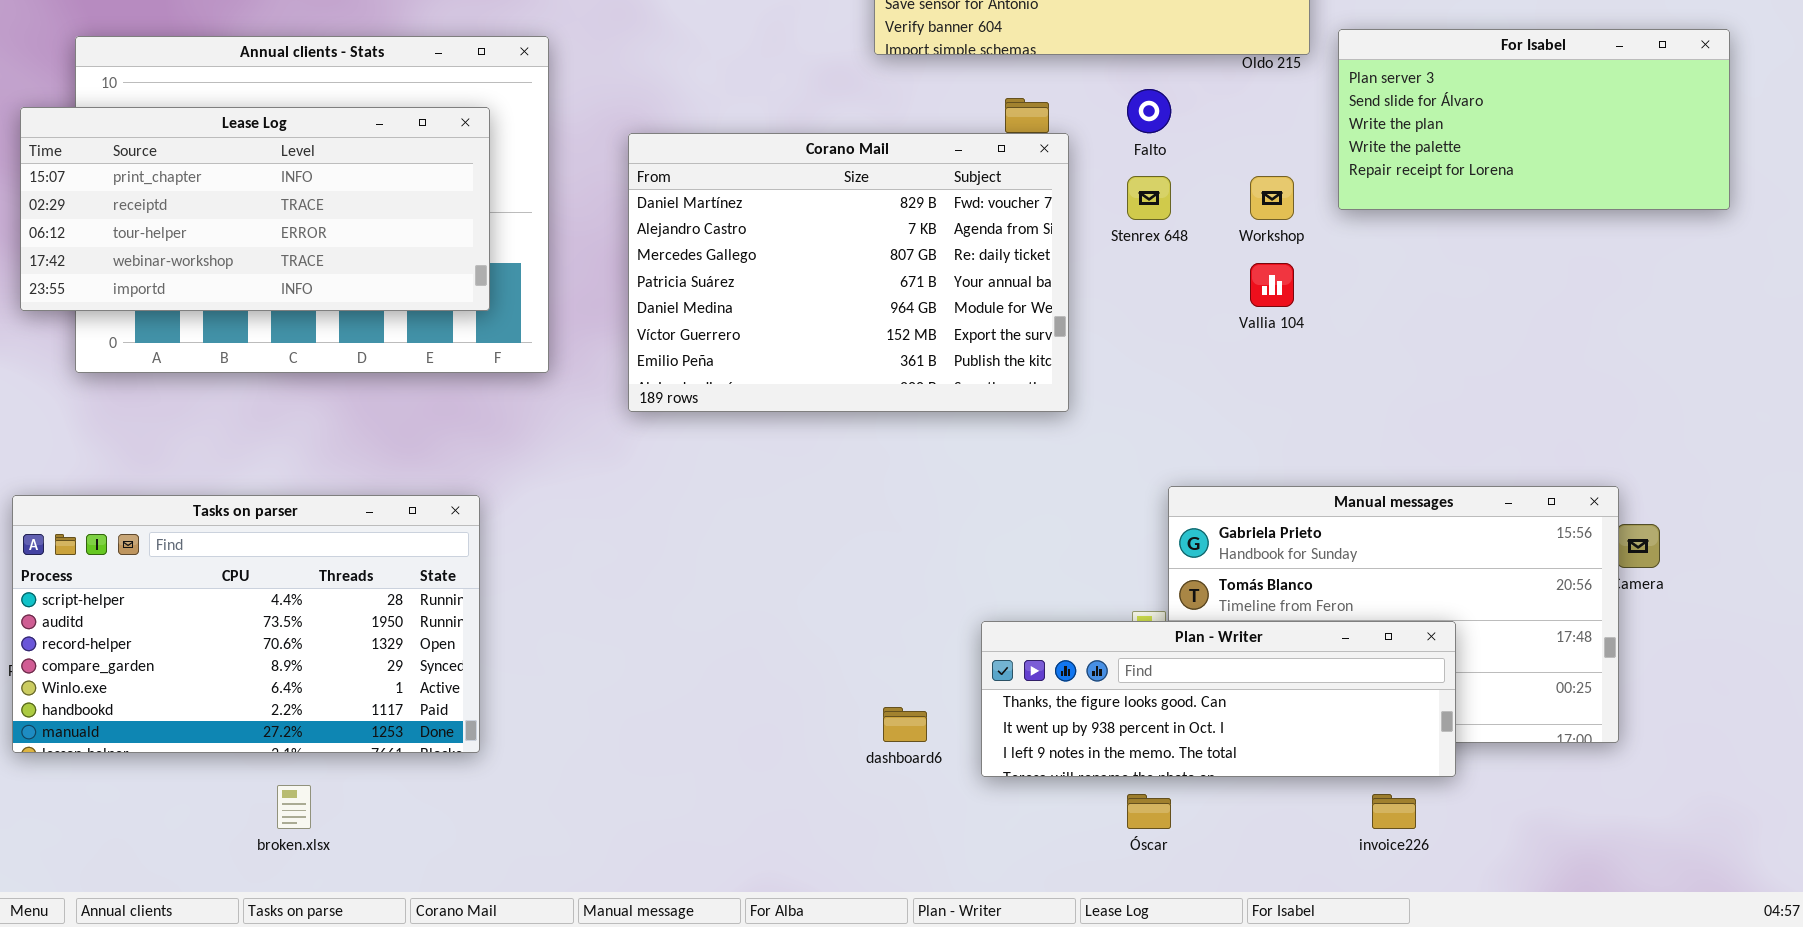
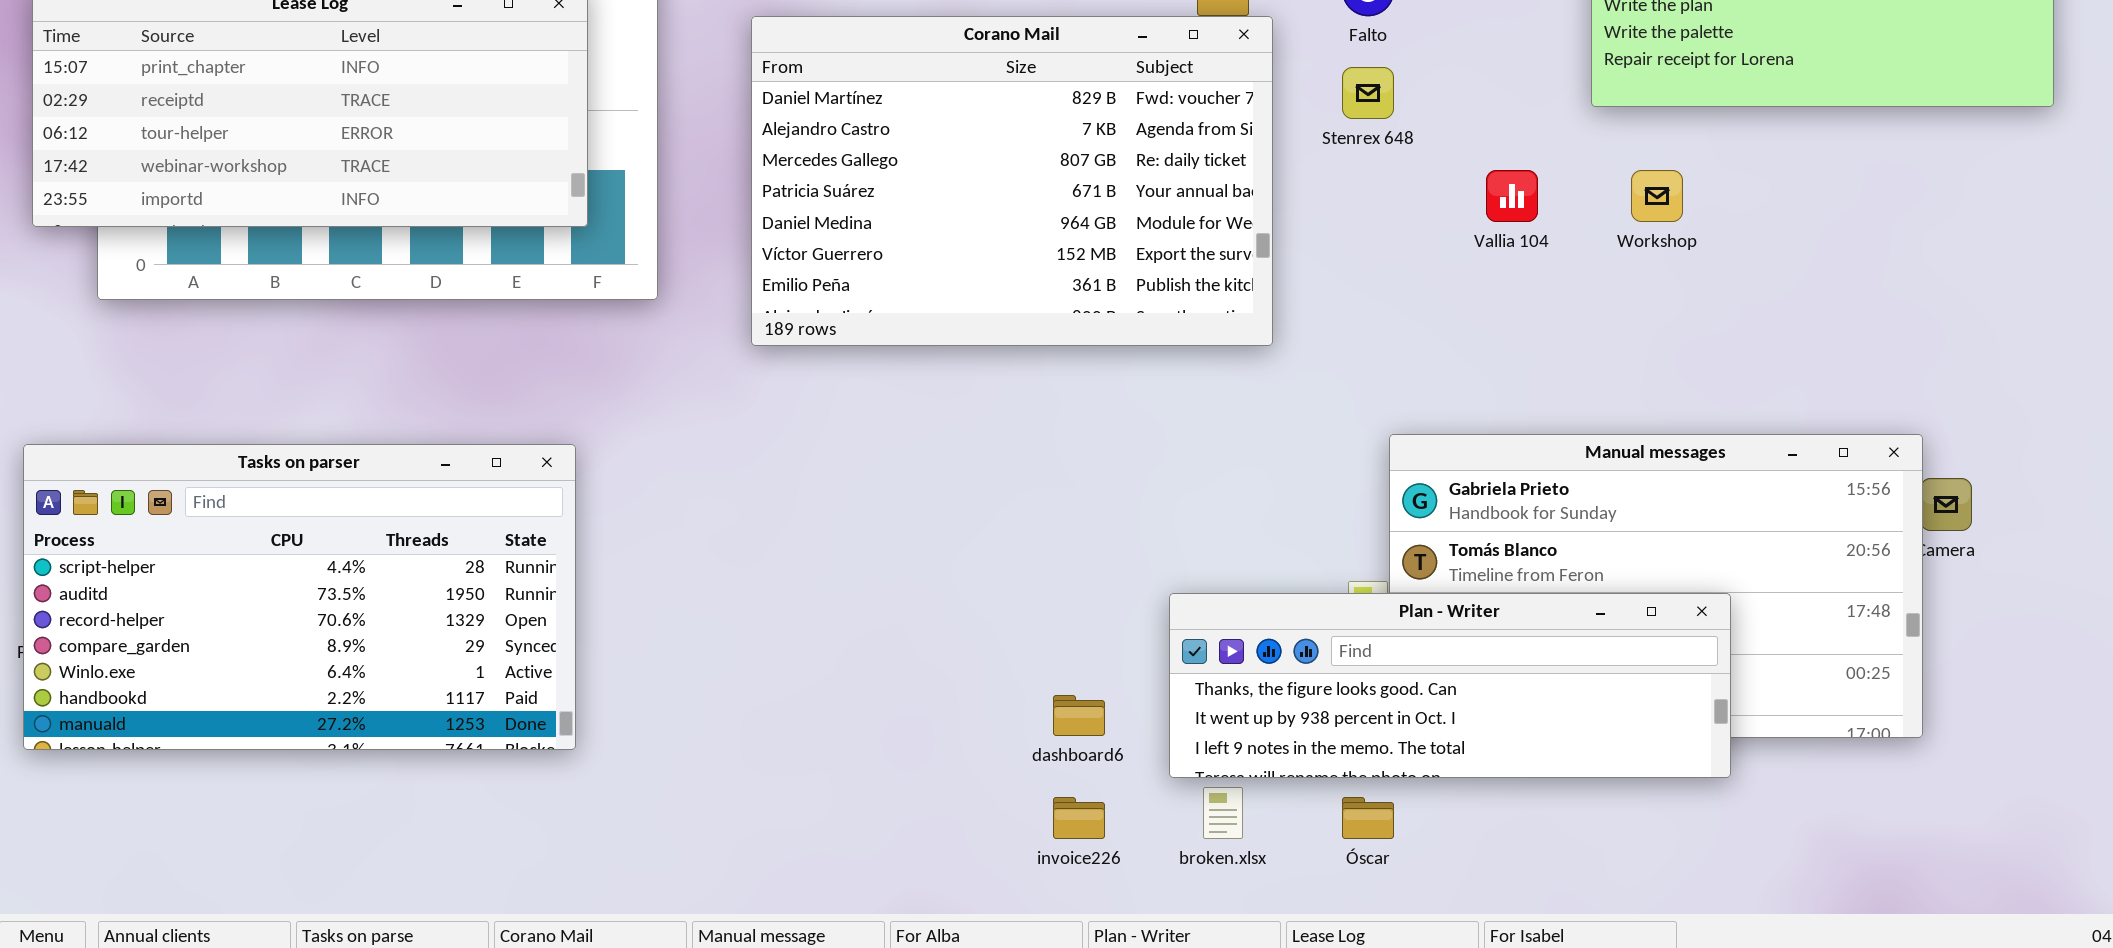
Workshop: [1250,176,1294,220] -> [1631,170,1683,222], moved
broken.xlsx: [277,785,311,829] -> [1203,787,1243,839], moved
invoice226: [1372,794,1416,829] -> [1053,797,1105,839], moved

